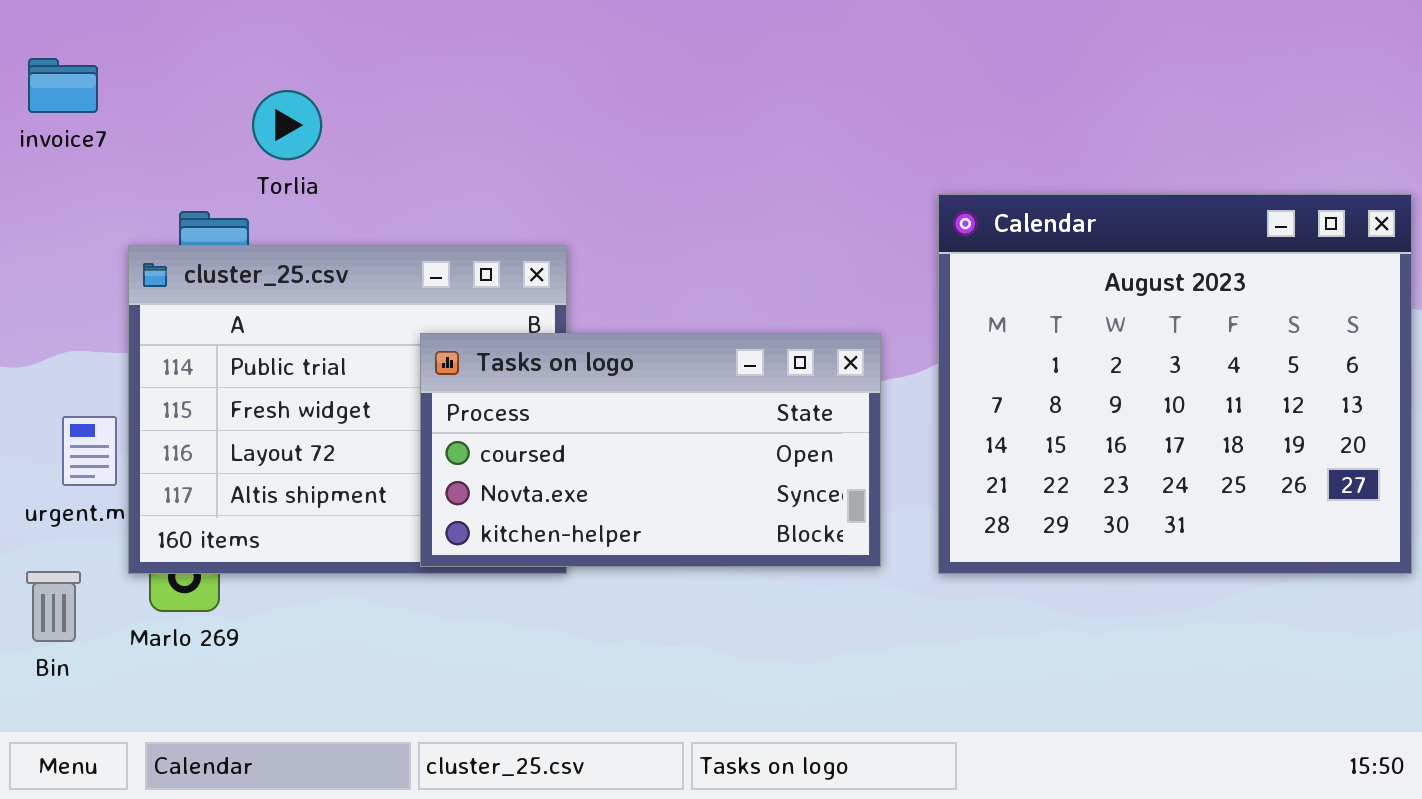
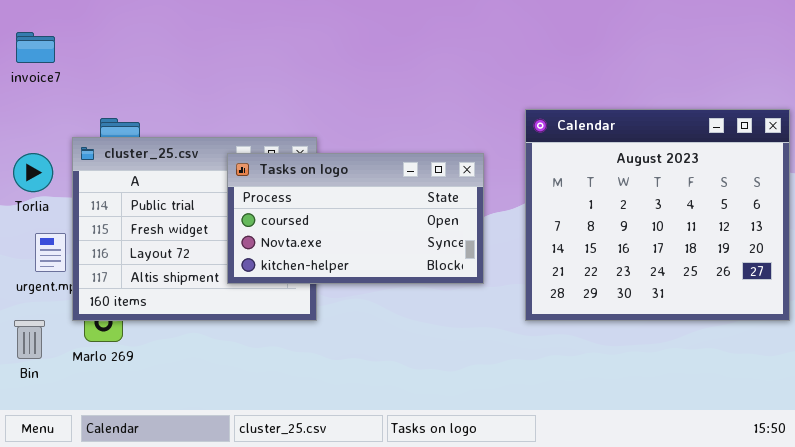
Torlia: [252,90,322,160] -> [13,153,53,192], moved
Tasks on logo: [420,333,881,567] -> [227,153,484,284], moved

